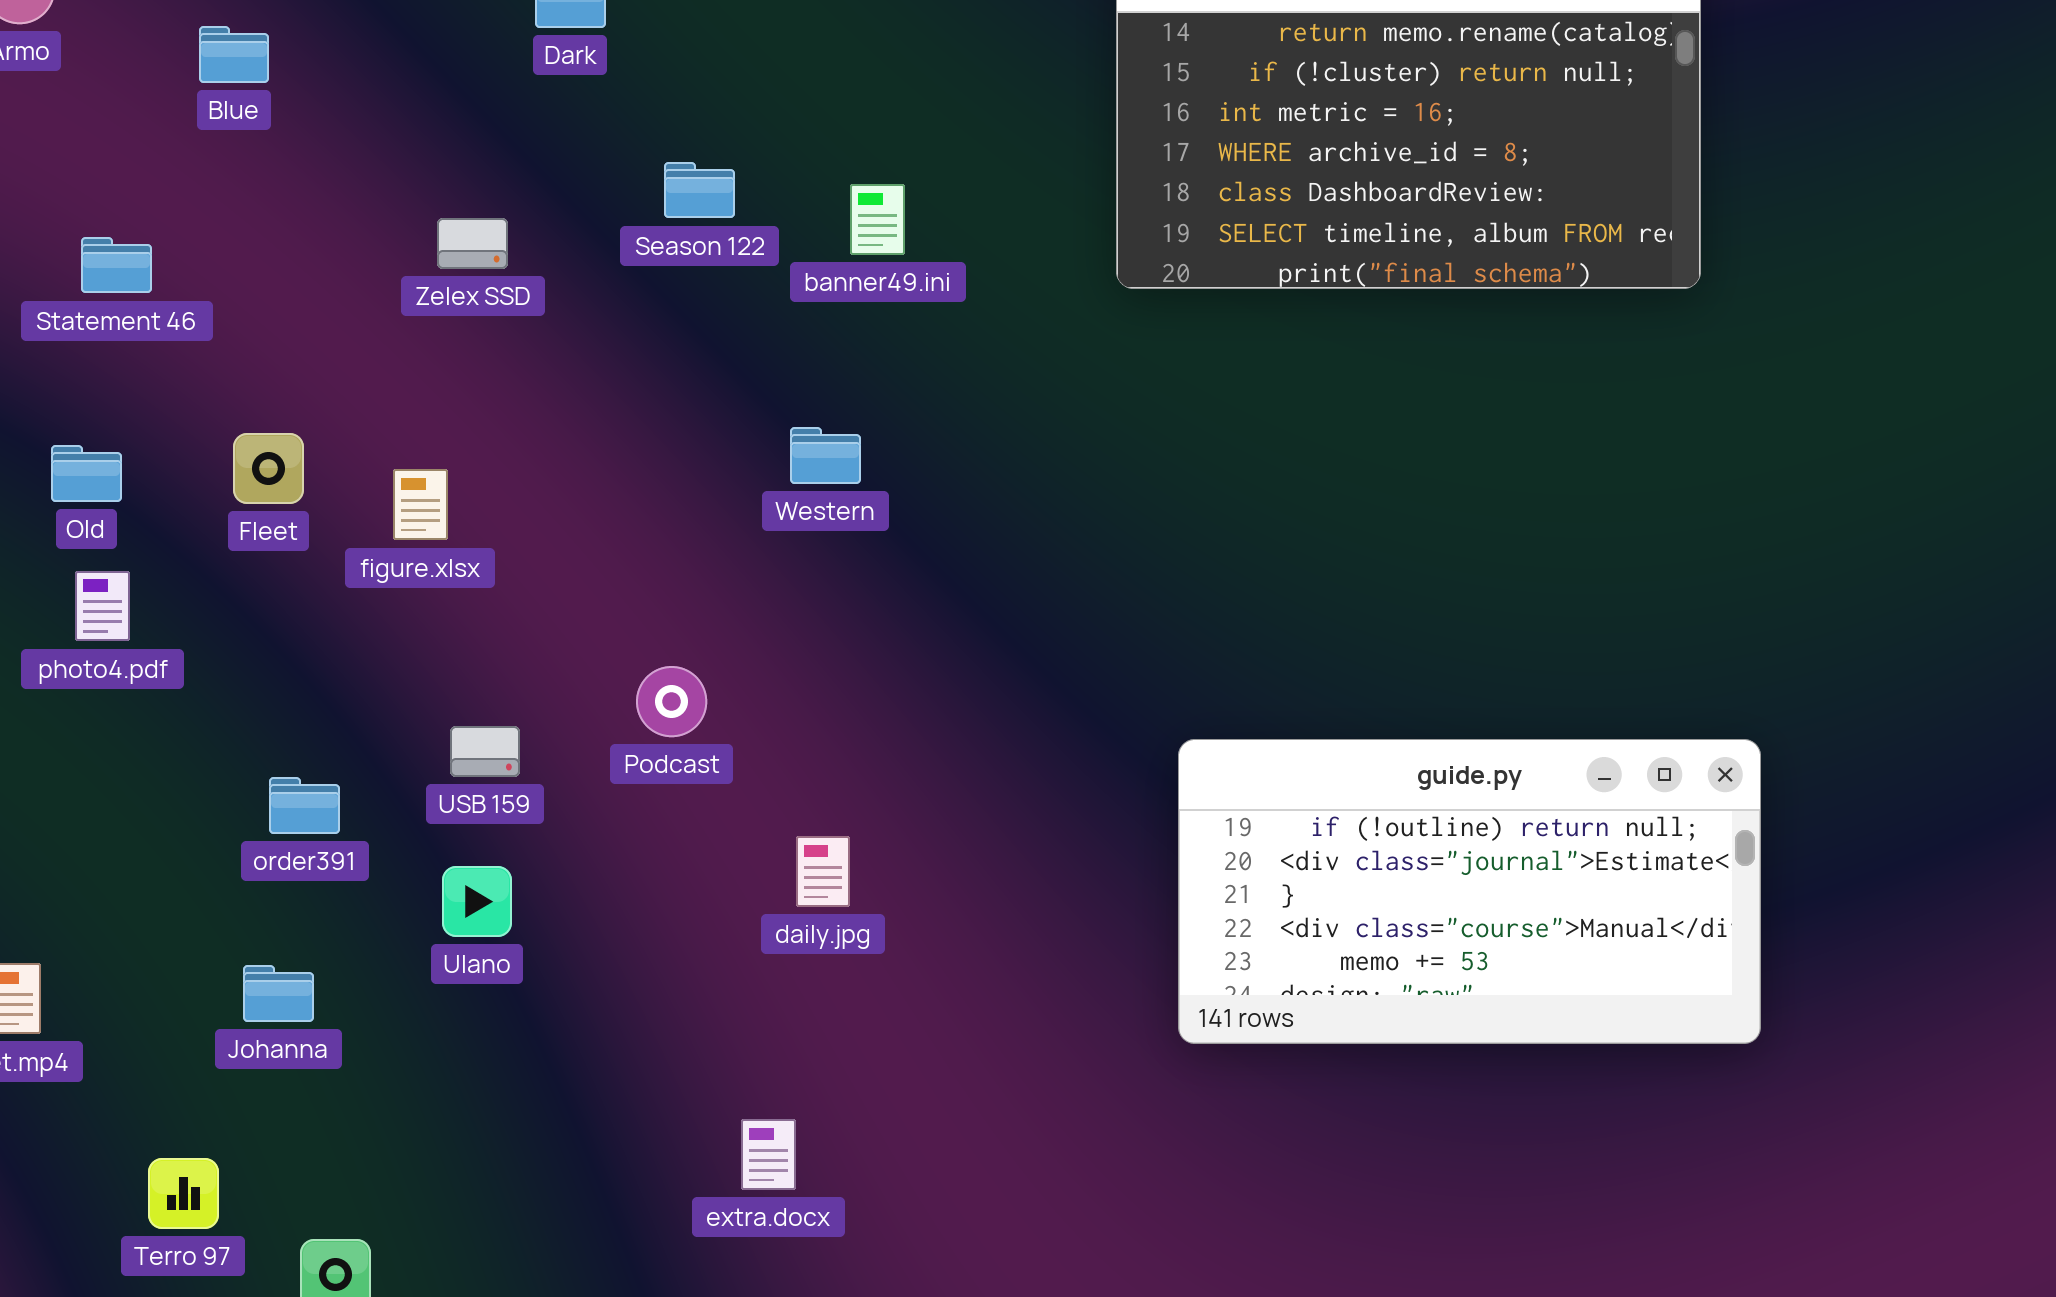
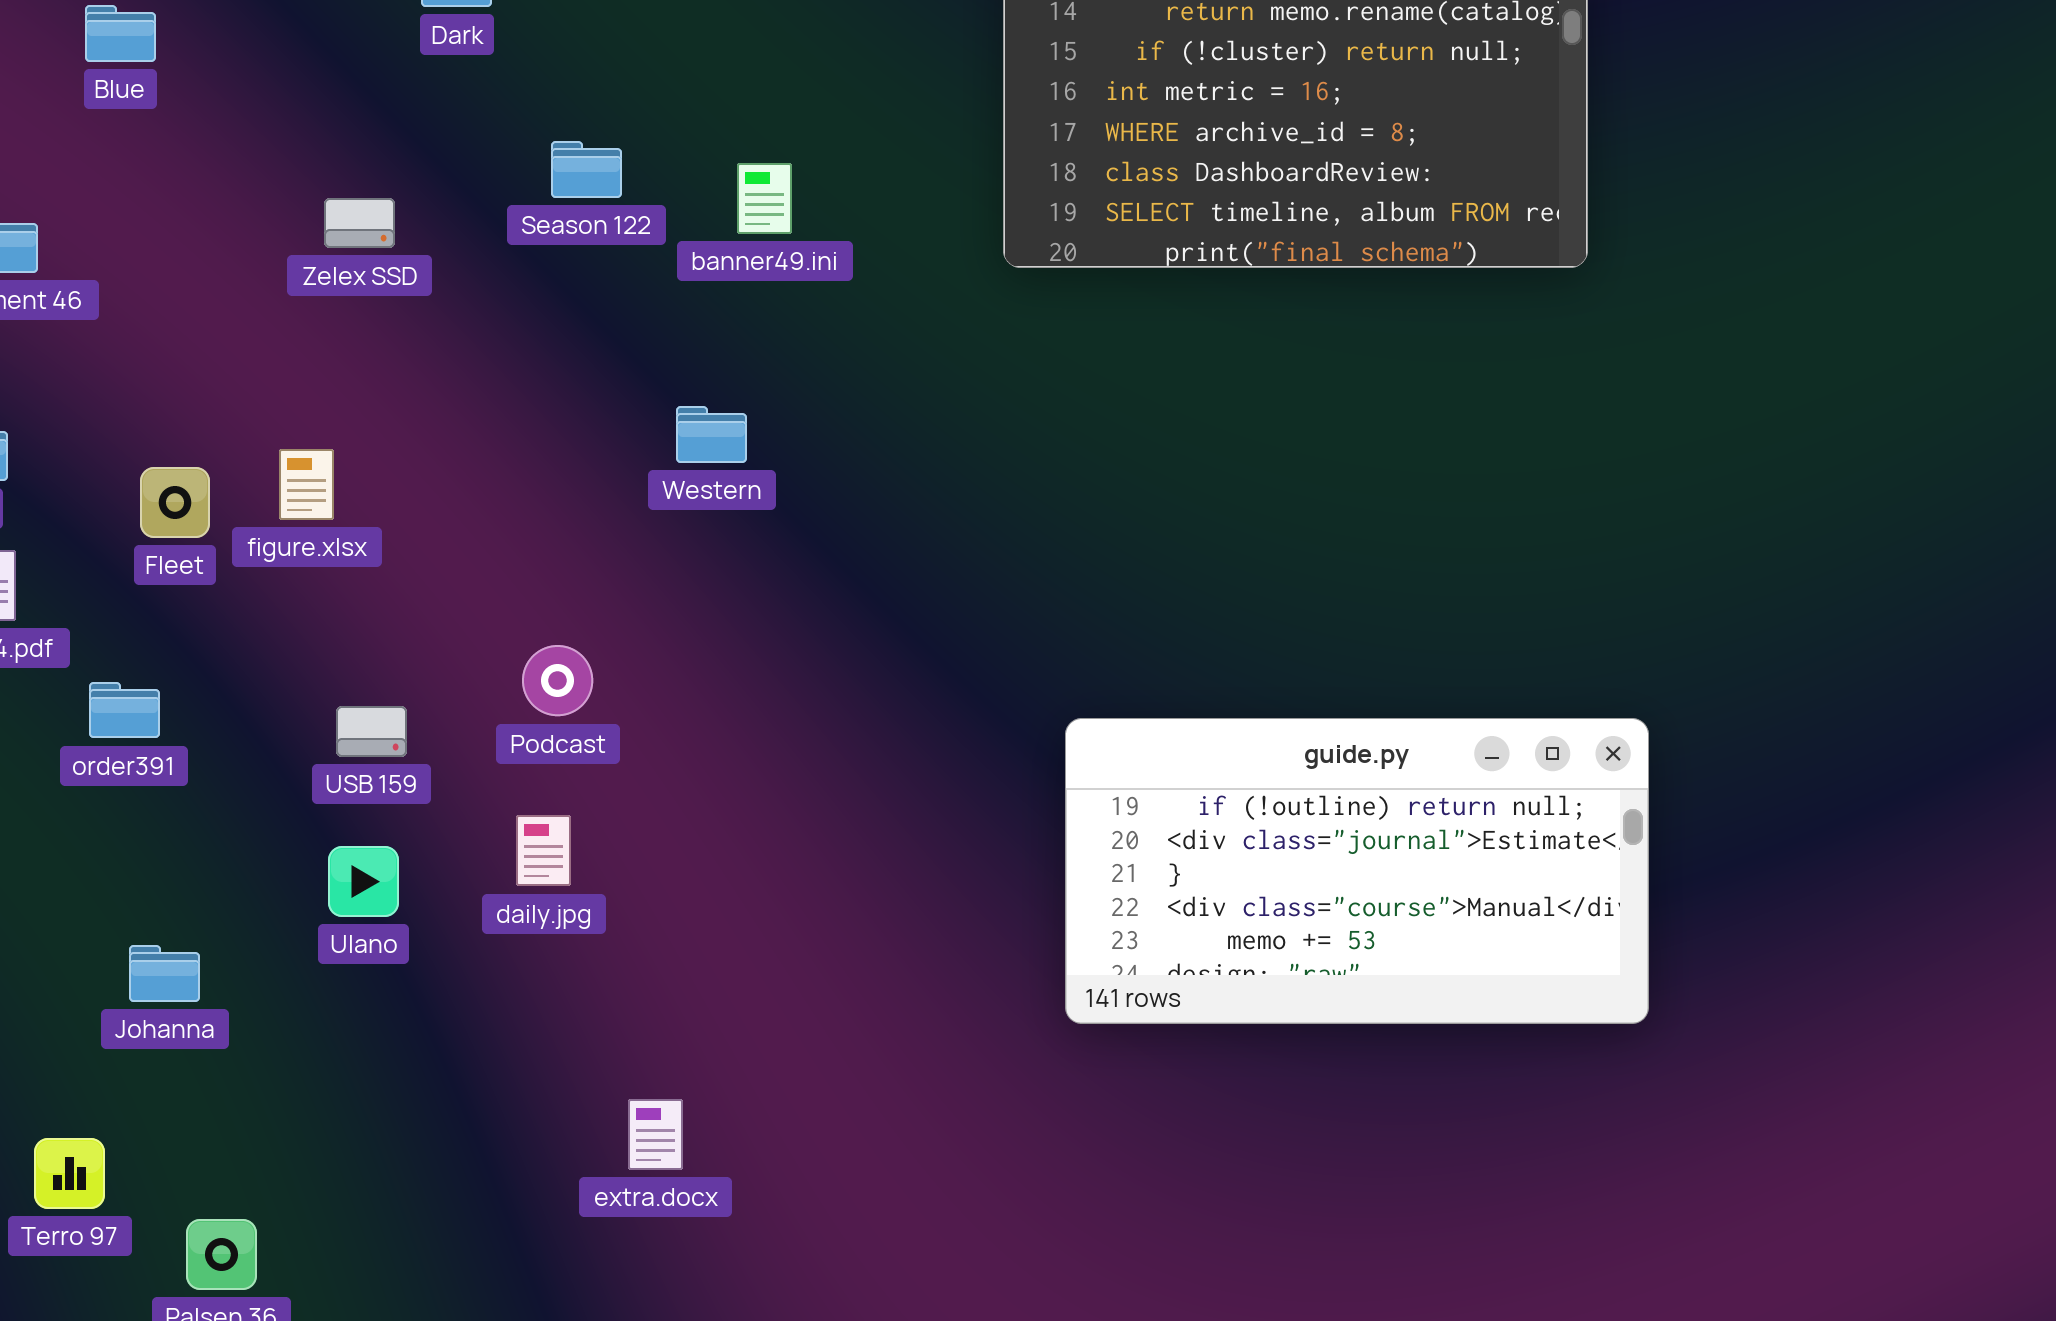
Fleet: [233,433,304,504] -> [140,467,210,538], moved
order391: [269,777,340,834] -> [89,682,160,738], moved
daily.jpg: [796,836,850,907] -> [516,815,571,886], moved

